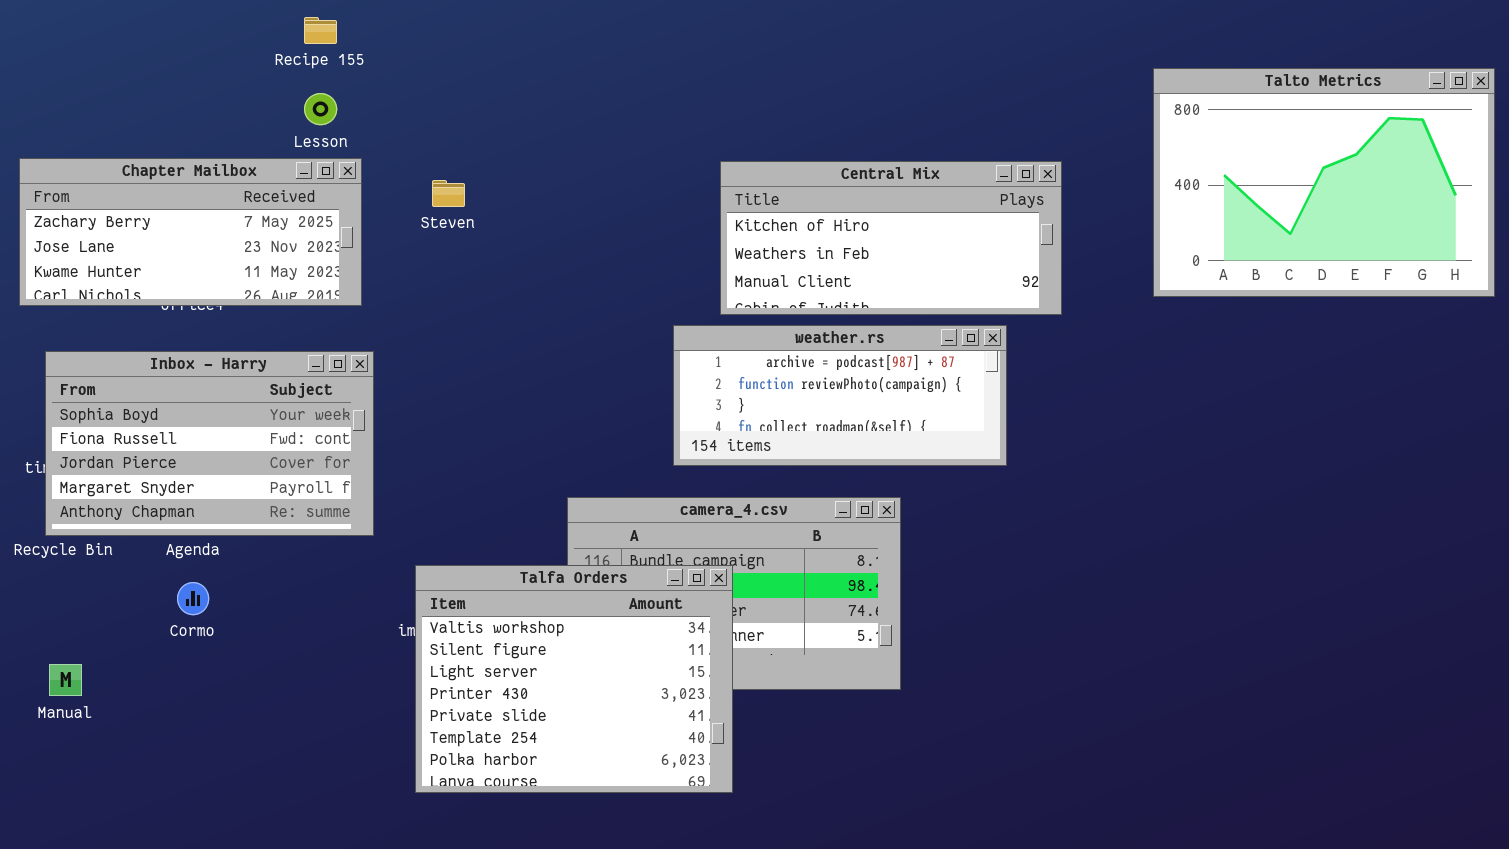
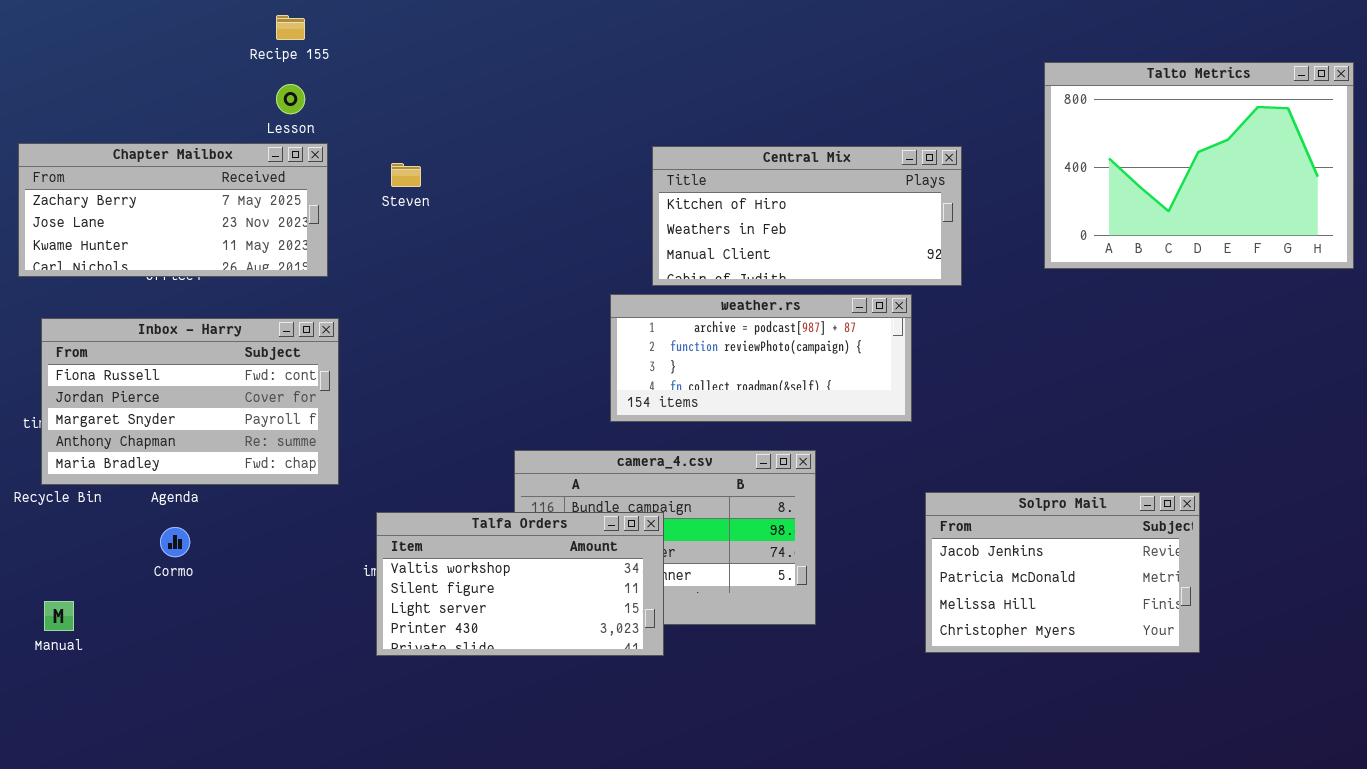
Inbox - Harry: [45,351,374,536] -> [41,318,339,485], scrolled down 1 row
Solpro Mail: none -> [925,492,1200,653], opened
Talfa Orders: [415,565,733,793] -> [376,512,664,656], resized

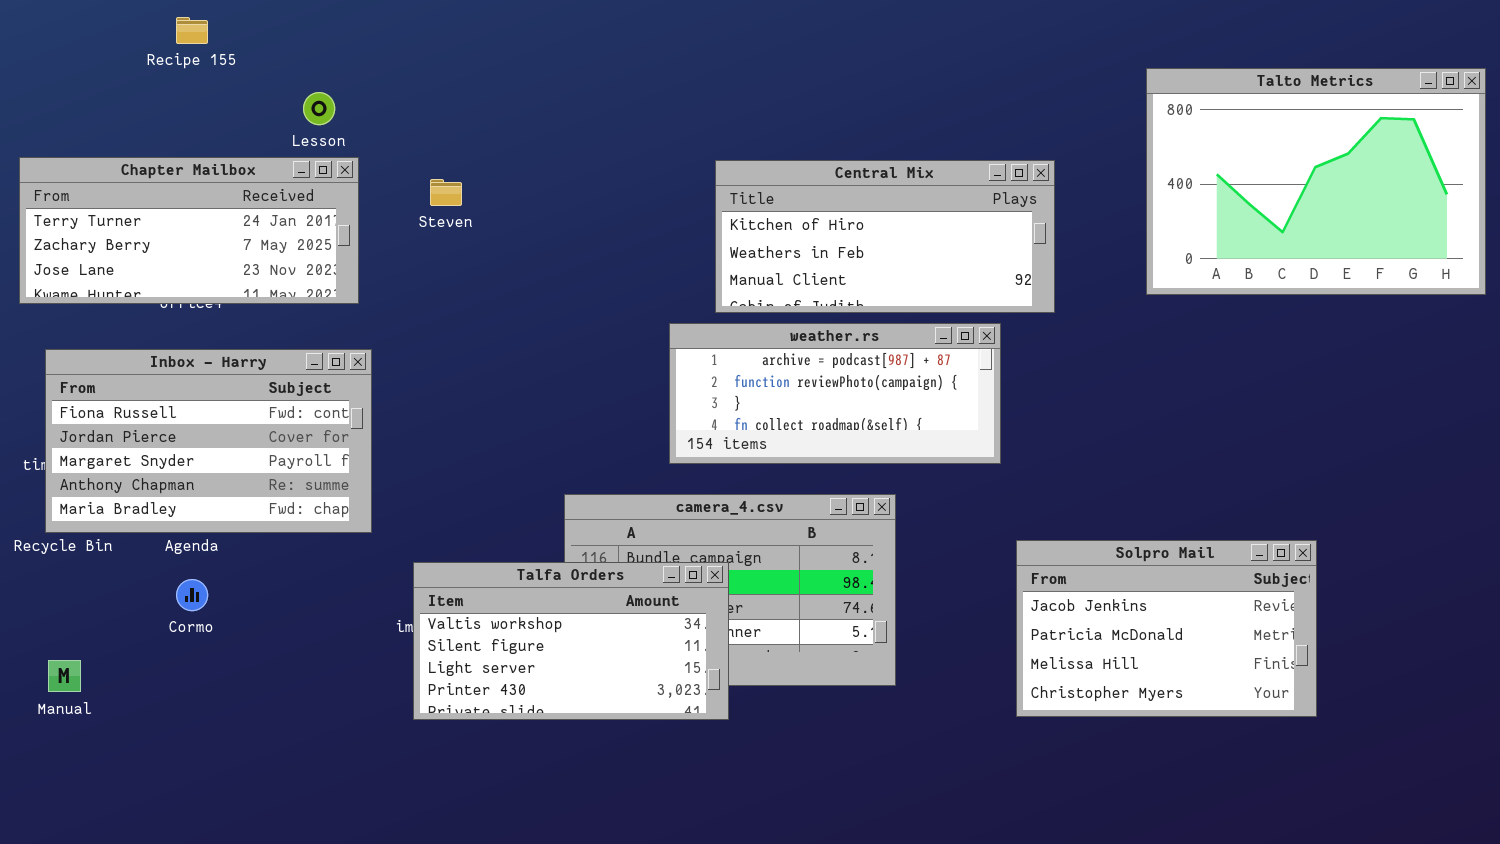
Recipe 155: [276,15,305,40] -> [176,17,208,44], moved
Chapter Mailbox: [18,143,328,277] -> [19,157,359,304], scrolled up 1 row

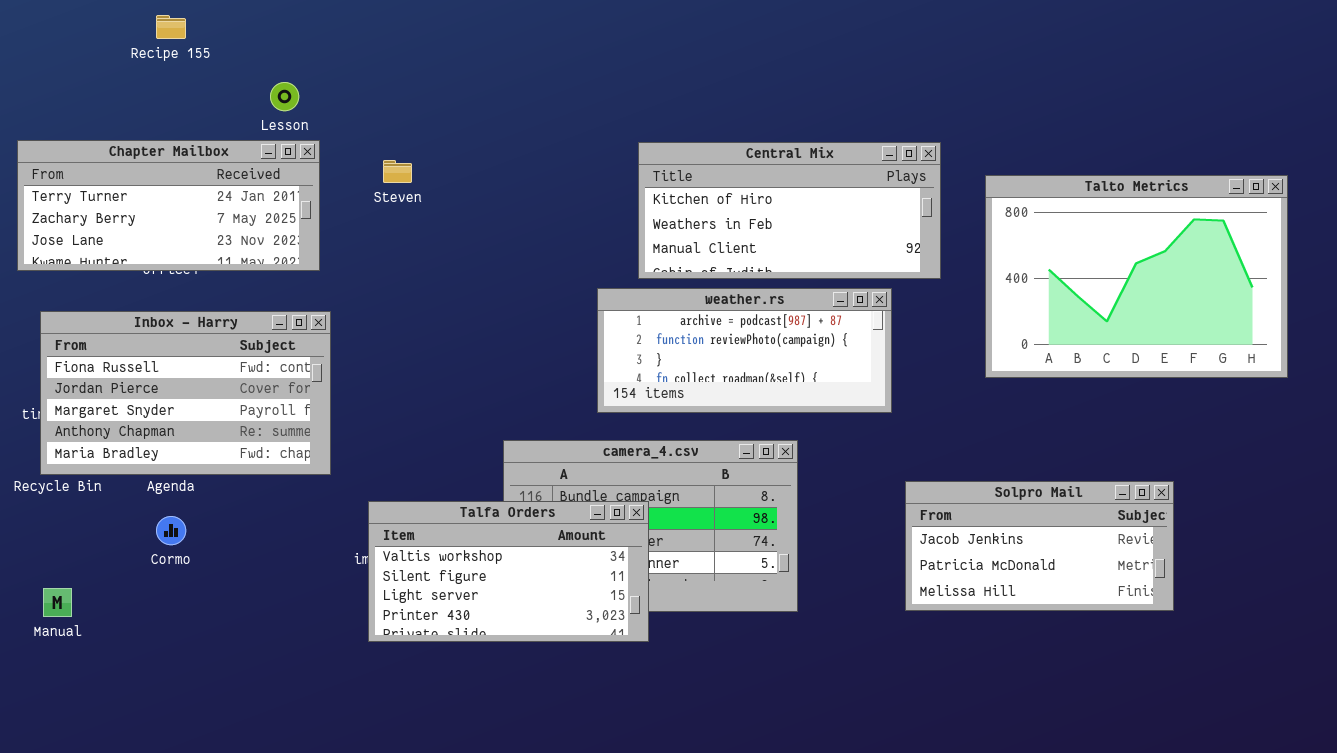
Talto Metrics: [1146,68,1486,295] -> [985,175,1288,378], moved
Solpro Mail: [1016,540,1317,717] -> [905,481,1174,611], resized

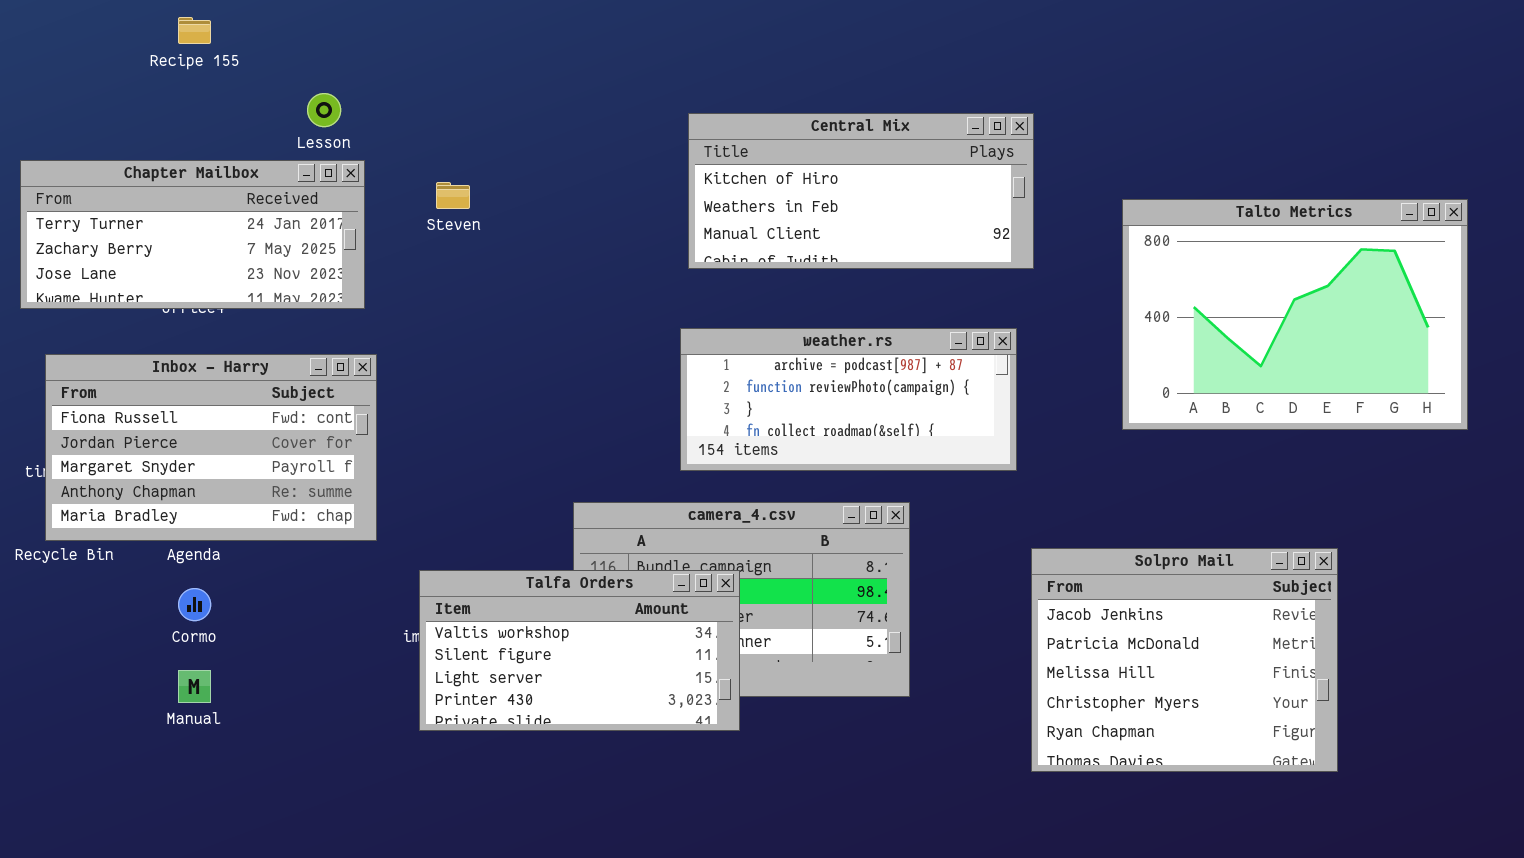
Central Mix: [638,142,941,279] -> [688,113,1034,269], moved
Solpro Mail: [905,481,1174,611] -> [1031,548,1338,772], resized
Manual: [43,588,72,617] -> [178,670,211,703], moved

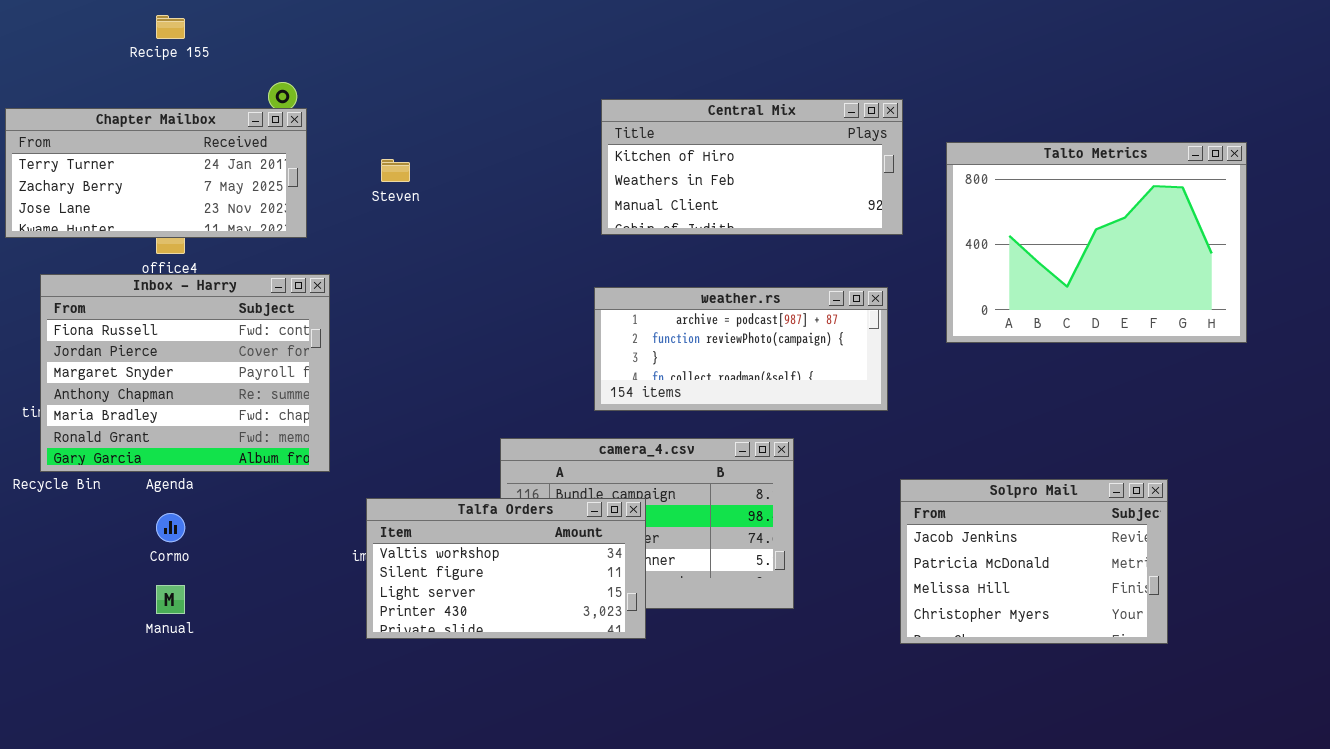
Chapter Mailbox: [20,160,365,309] -> [5,108,307,238], moved
Talto Metrics: [1122,199,1468,430] -> [946,142,1247,343], moved
Inbox - Harry: [45,354,377,541] -> [40,274,330,472], resized
Solpro Mail: [1031,548,1338,772] -> [900,479,1168,644], resized

